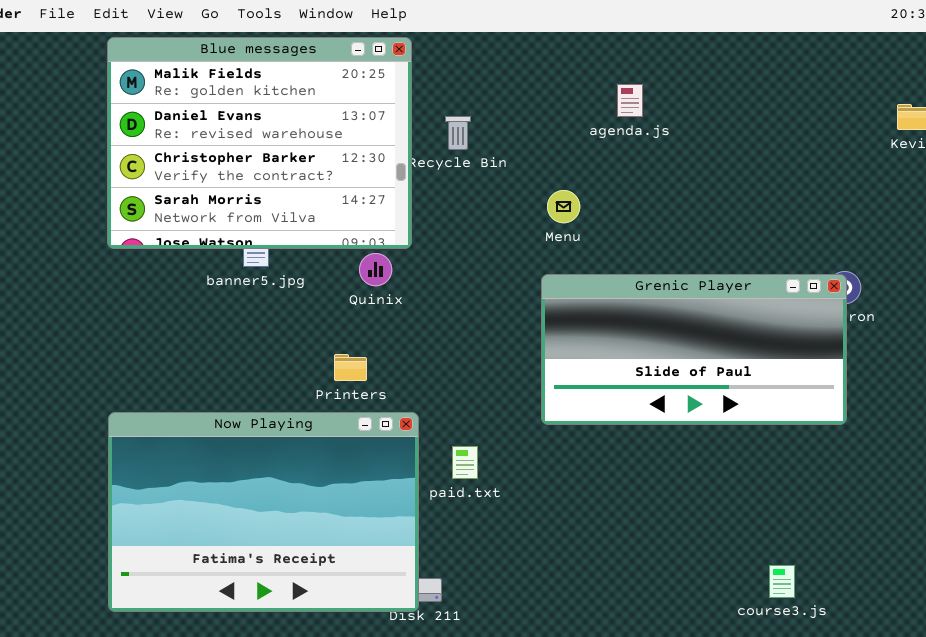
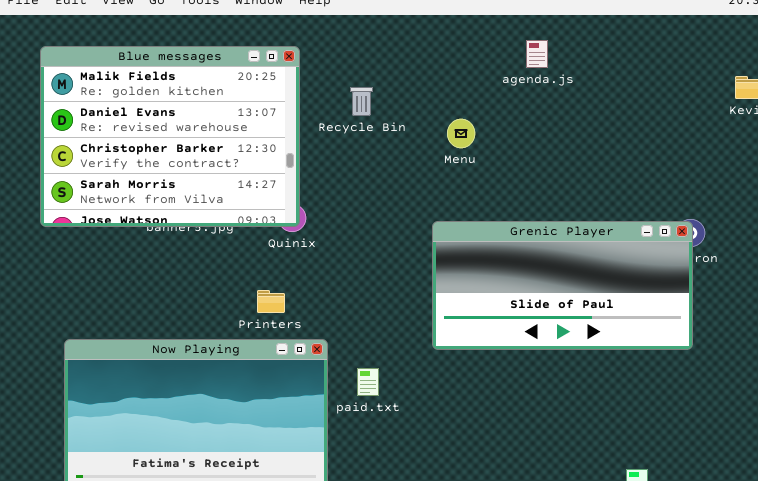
Blue messages: [107,37,412,249] -> [40,46,300,227], moved
agenda.js: [617,84,643,117] -> [526,40,548,68], moved
Menu: [547,190,580,223] -> [447,119,475,148], moved

